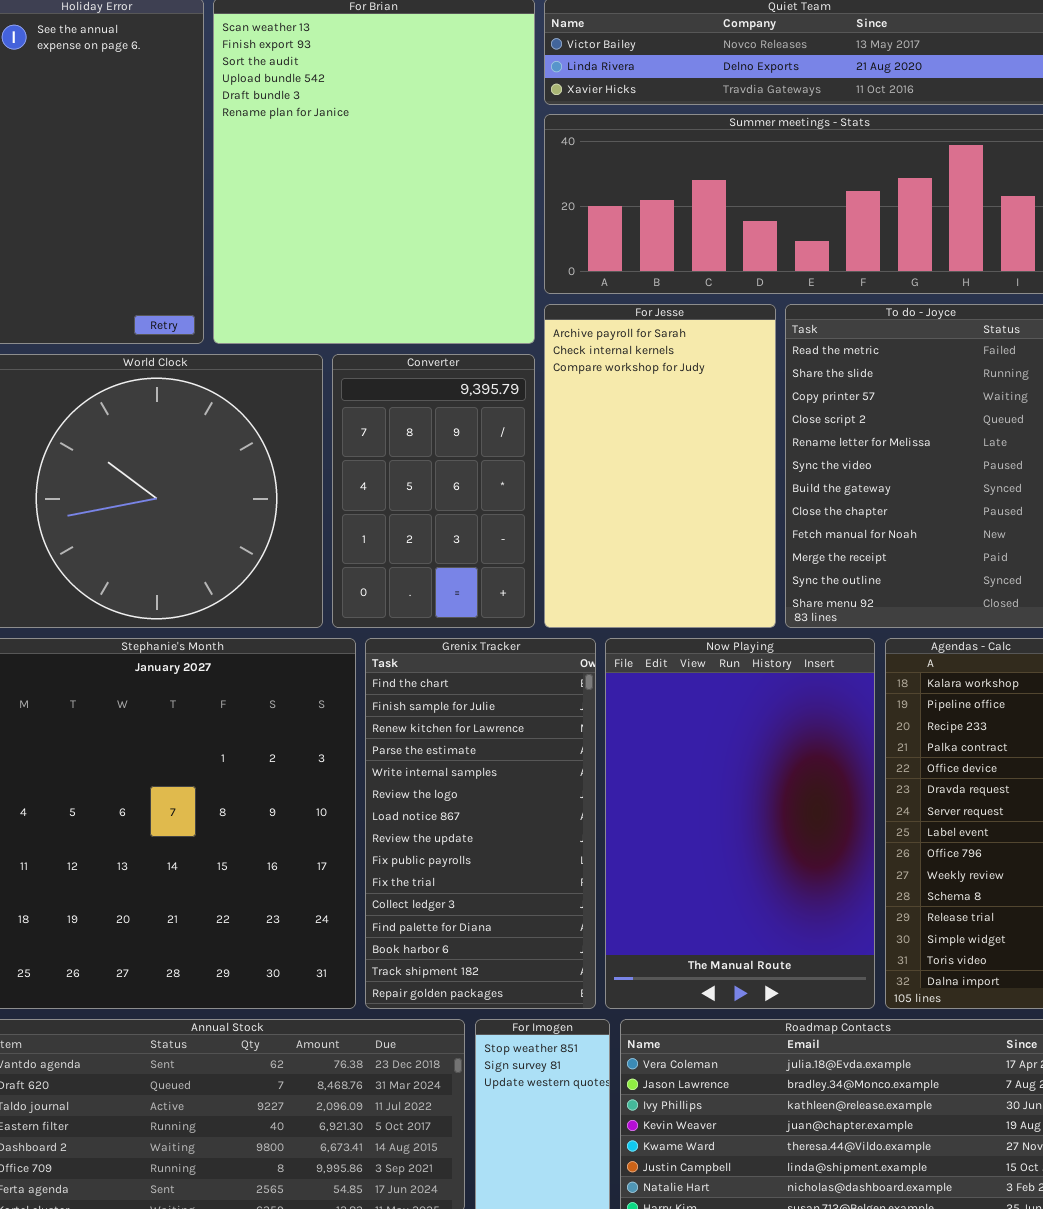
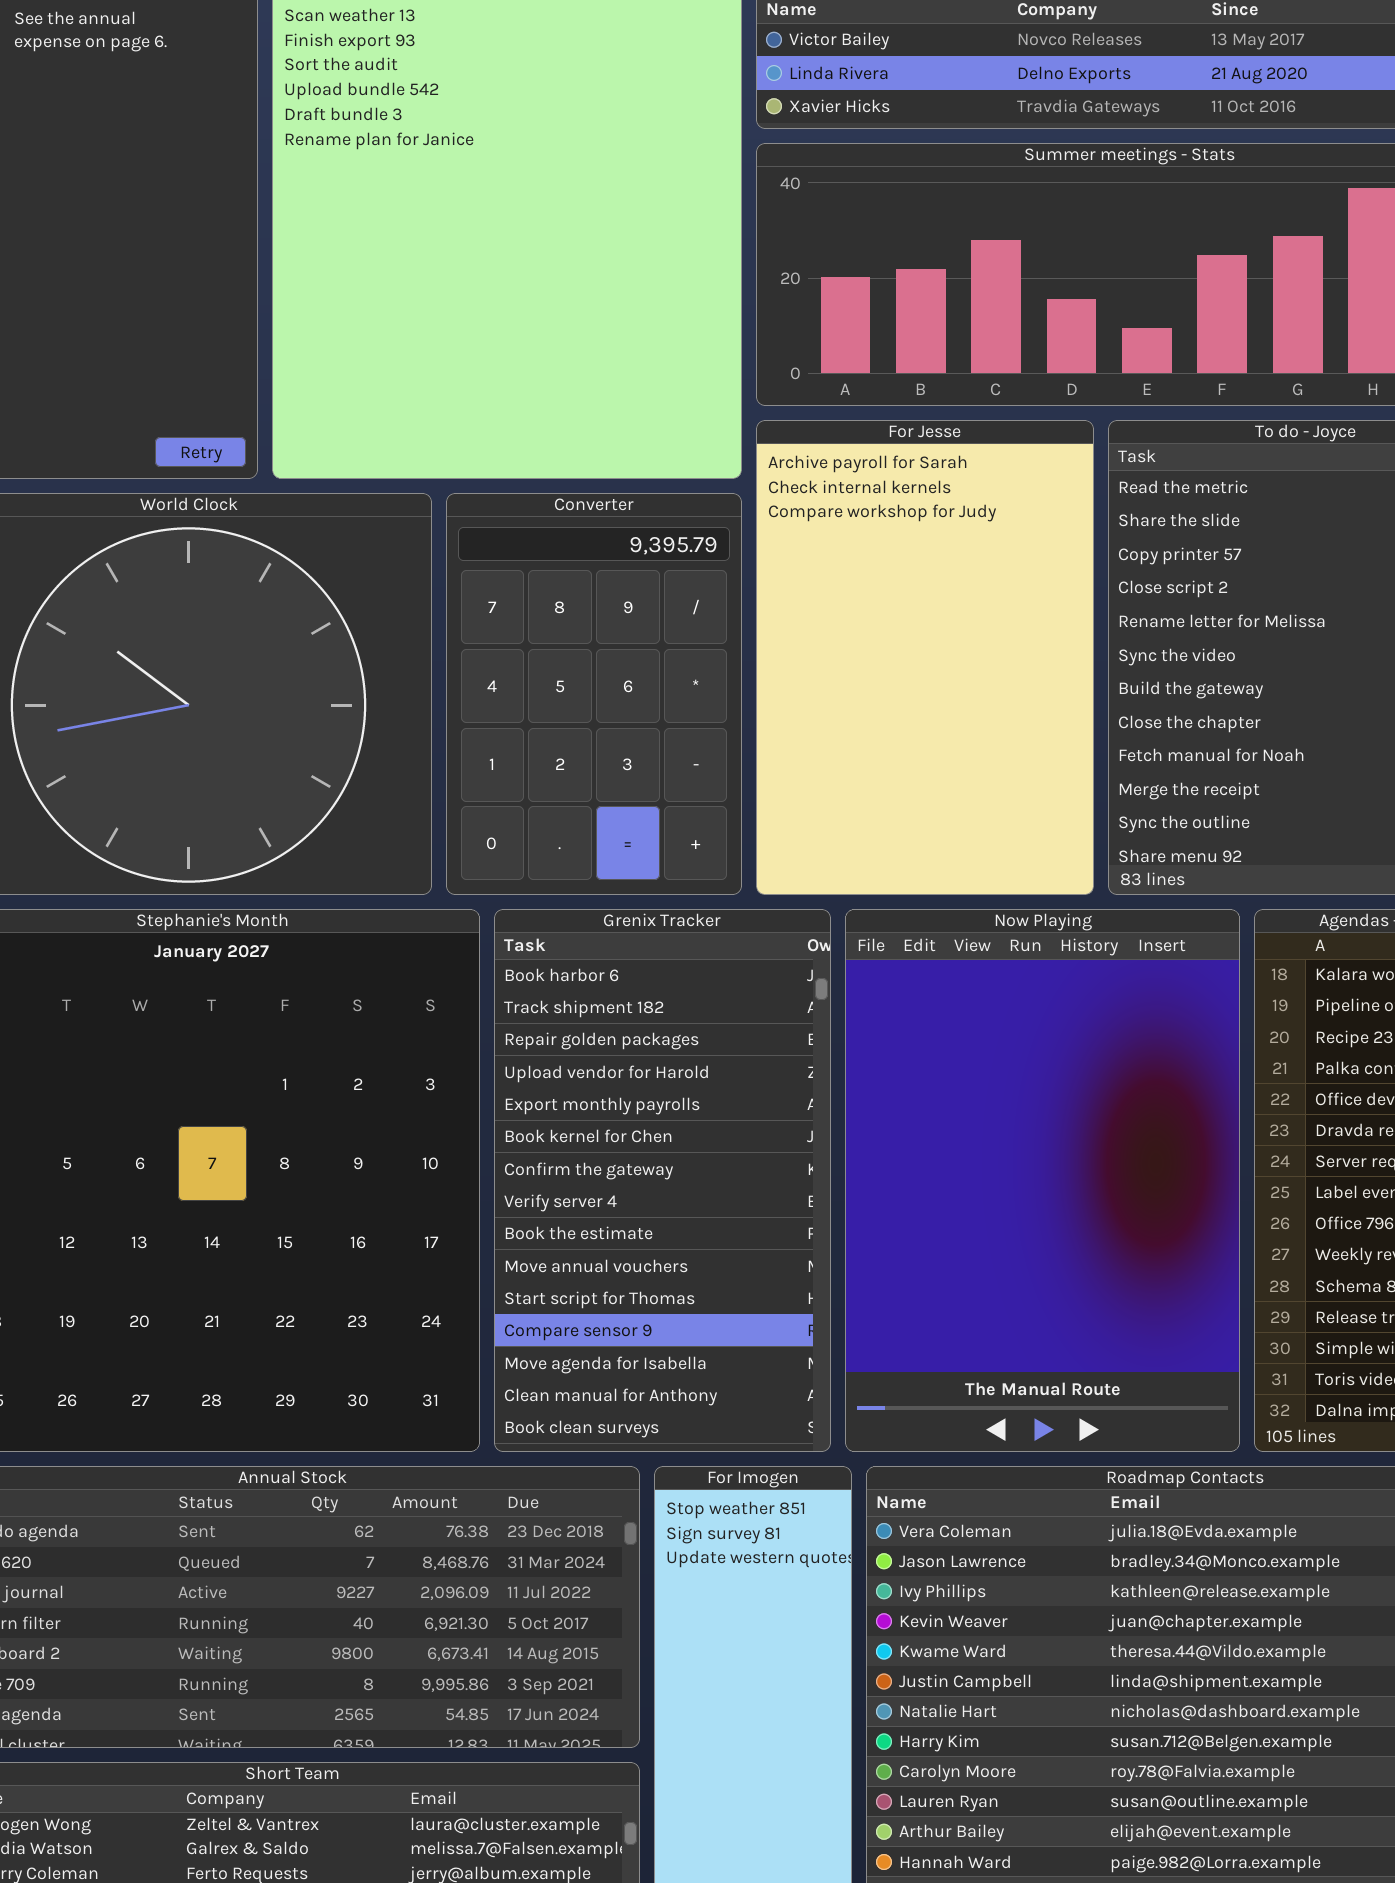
Grenix Tracker: [365,638,596,1009] -> [494,909,831,1452], scrolled down 12 rows

